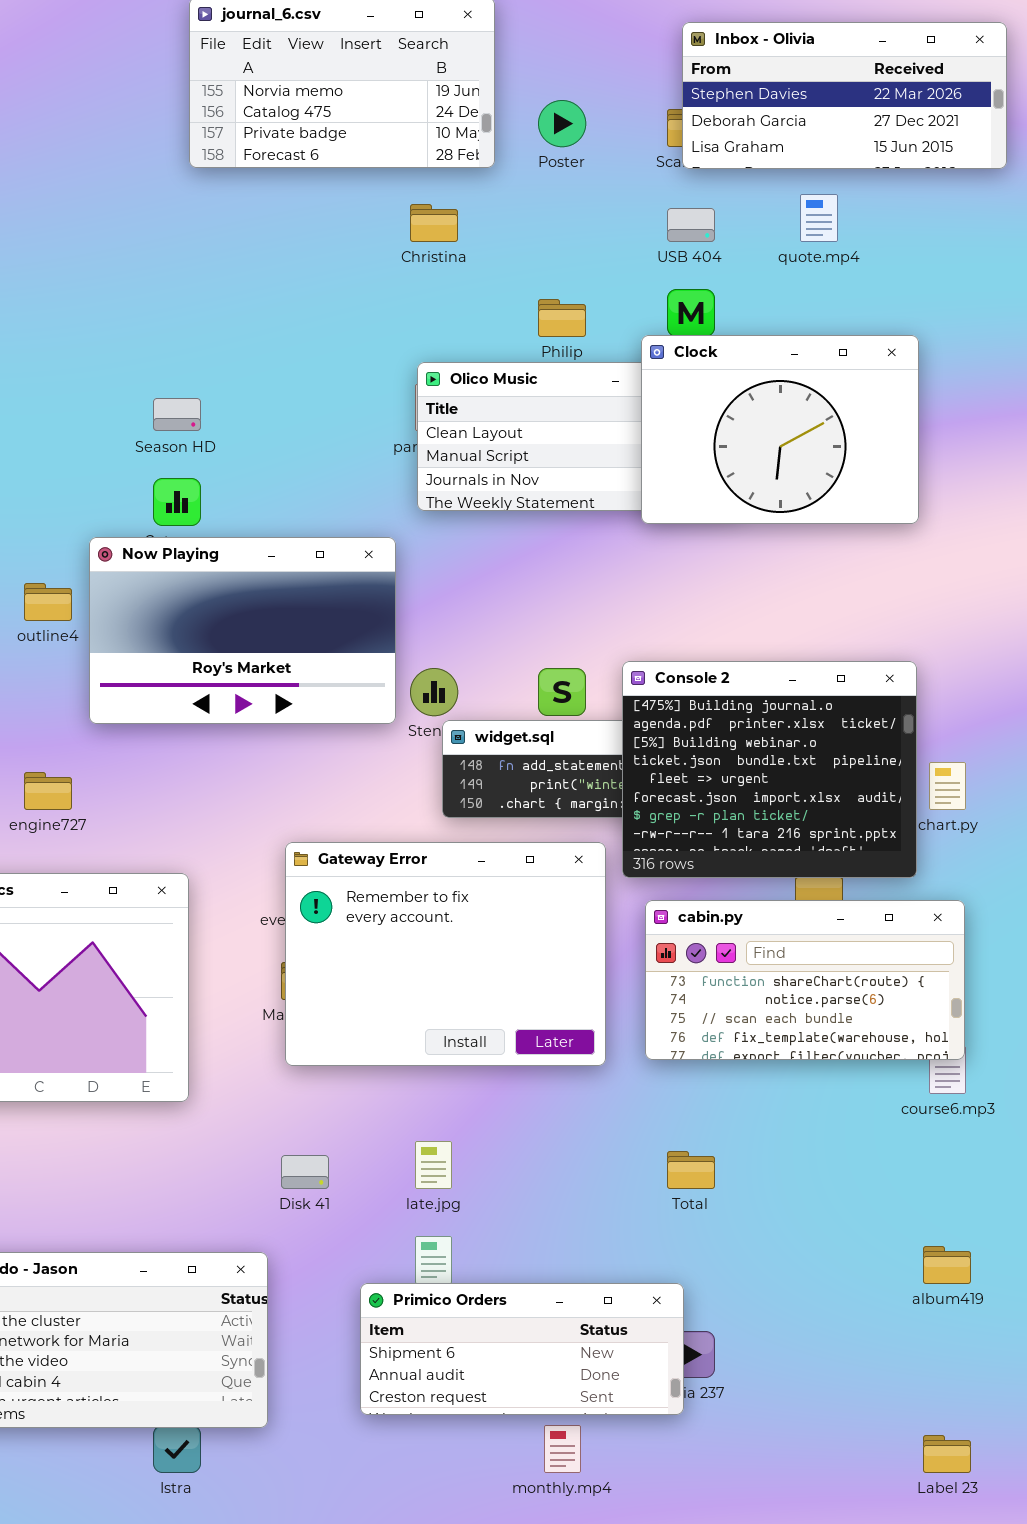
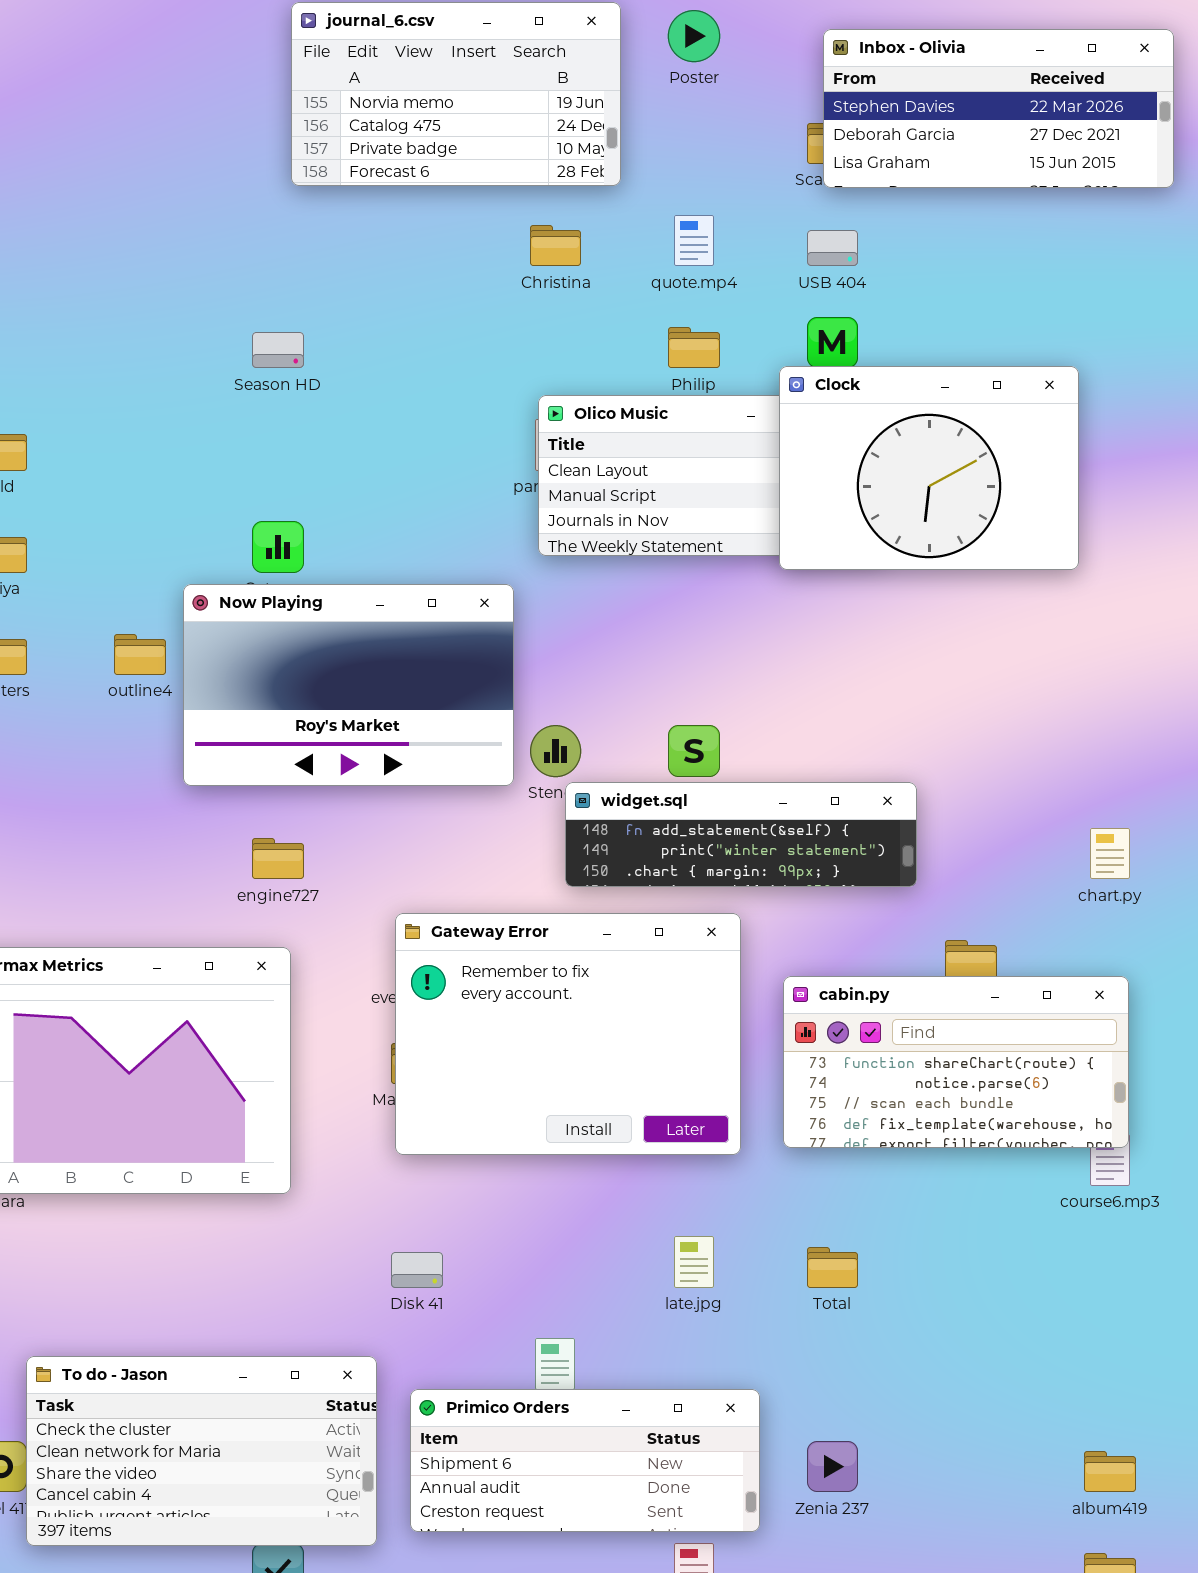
Poster: [538,100,586,147] -> [668,10,720,62], moved
quote.mp4: [800,194,838,242] -> [674,215,714,266], moved
Season HD: [153,398,201,431] -> [252,332,304,368], moved
Console 2: [622,661,917,878] -> none, closed
engine727: [24,772,72,810] -> [252,838,304,879], moved
late.jpg: [415,1141,452,1189] -> [674,1236,714,1288], moved
album419: [923,1246,971,1284] -> [1084,1451,1136,1492], moved
Primico Orders: [360,1283,684,1415] -> [410,1389,760,1532], moved

